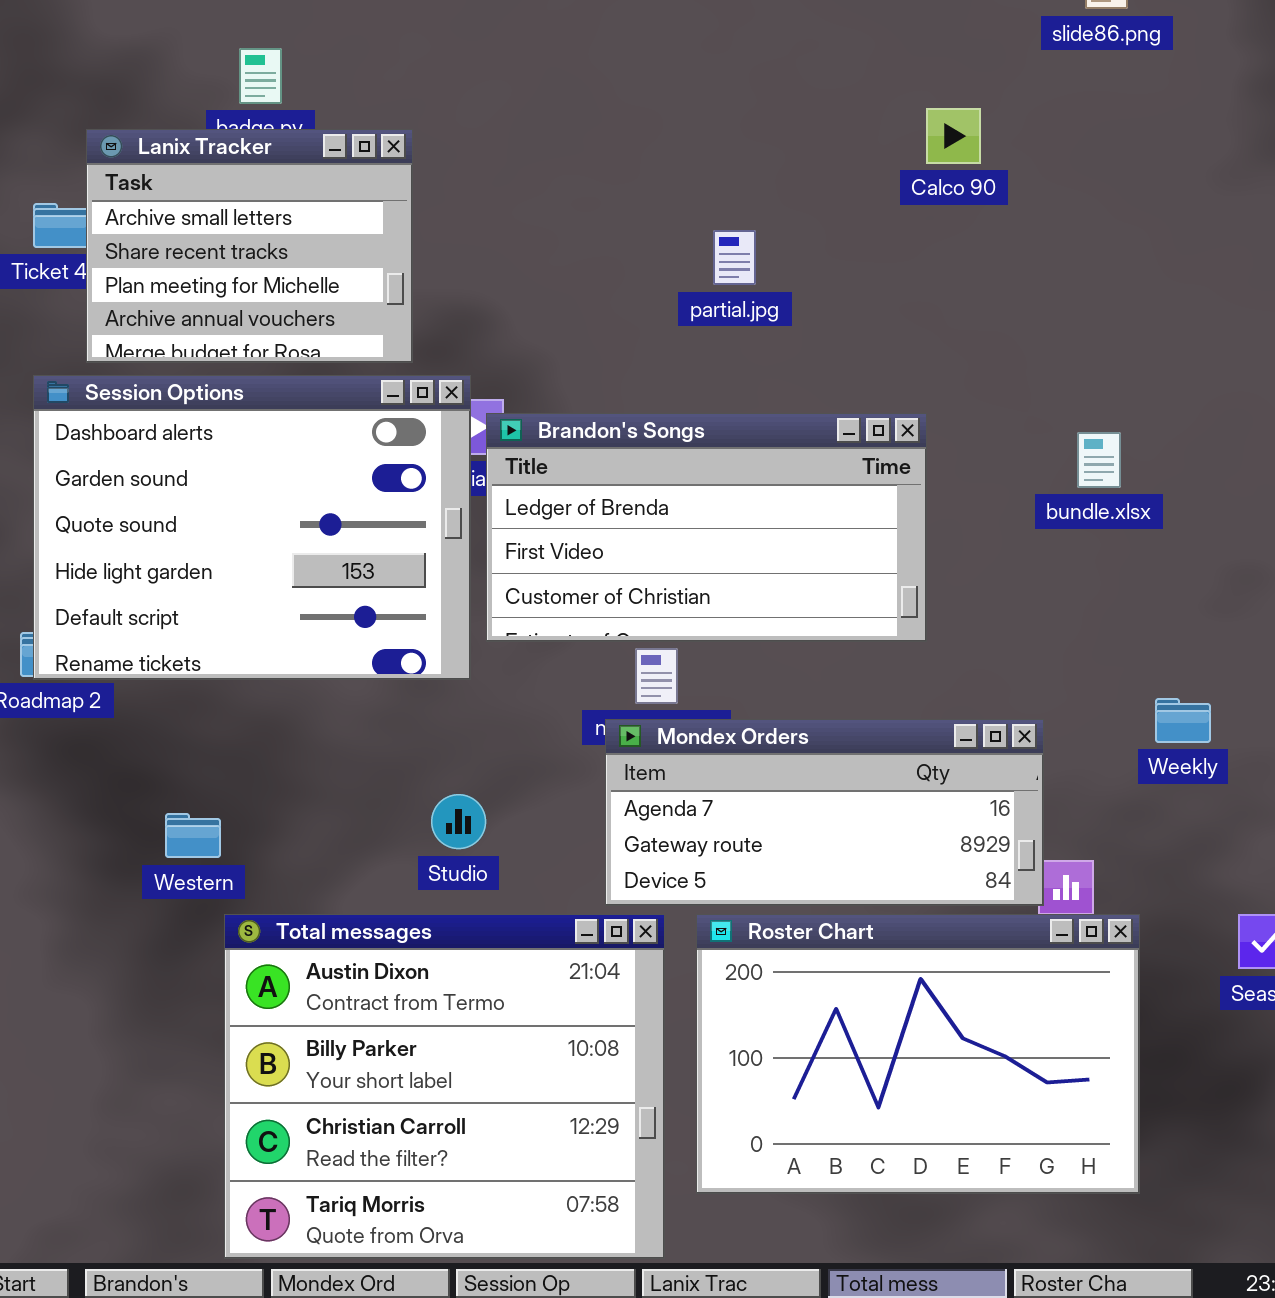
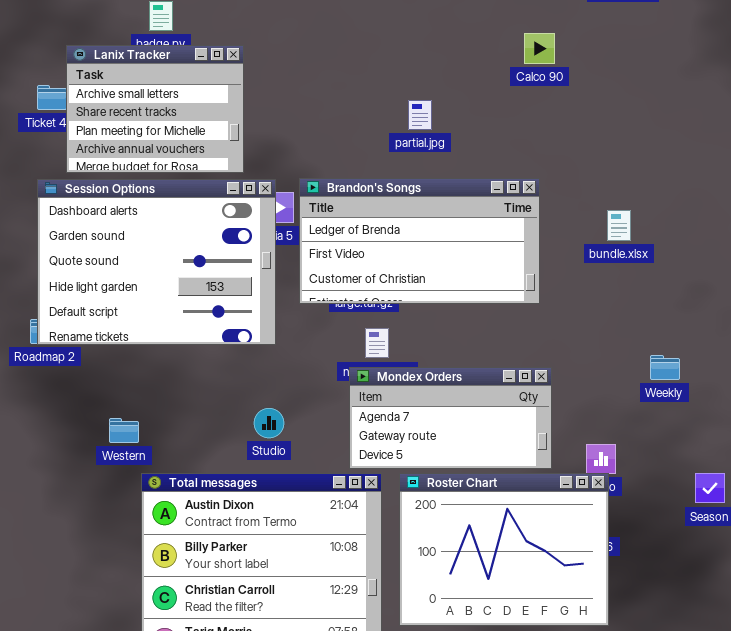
Brandon's Songs: [486,413,927,642] -> [299,178,540,304], moved
Mondex Orders: [605,719,1044,906] -> [349,367,552,469], resized
Roster Chart: [696,914,1140,1194] -> [399,473,609,626], resized

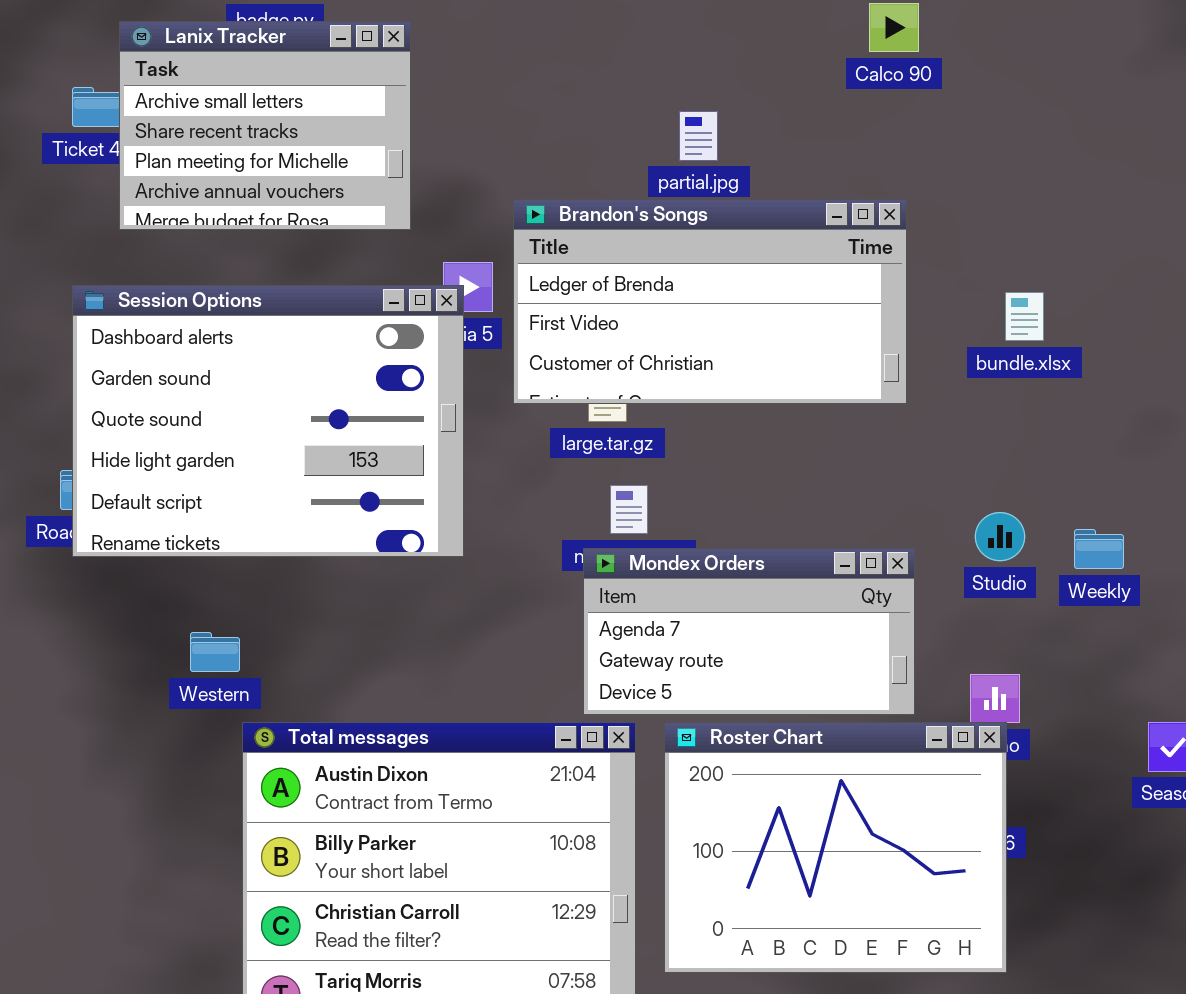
Brandon's Songs: [299,178,540,304] -> [513,199,907,404], moved
Session Options: [37,179,276,345] -> [72,285,464,557], moved
Studio: [254,408,284,438] -> [975,512,1025,561], moved

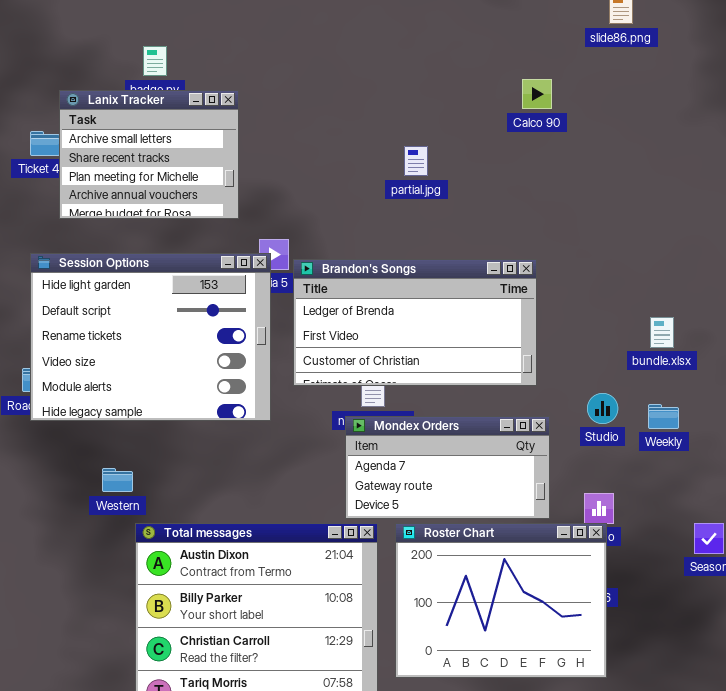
Brandon's Songs: [513,199,907,404] -> [293,259,537,386], moved
Session Options: [72,285,464,557] -> [30,253,271,421], scrolled down 3 rows
bundle.xlsx: [1005,292,1044,341] -> [650,317,674,348], moved

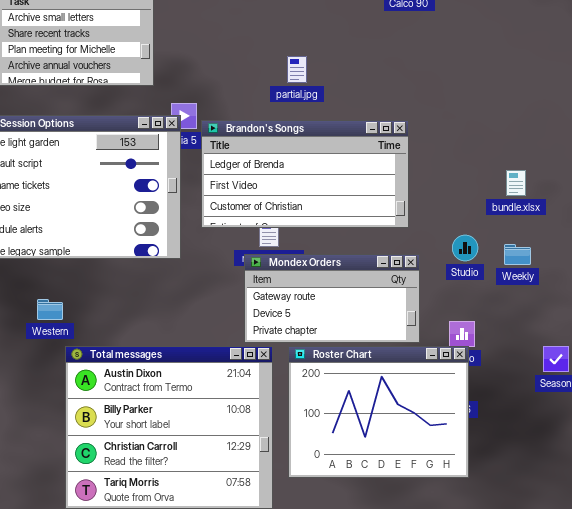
partial.jpg: [404,146,428,176] -> [287,56,307,83], moved
Mondex Orders: [345,416,550,519] -> [244,254,420,343], scrolled down 1 row

